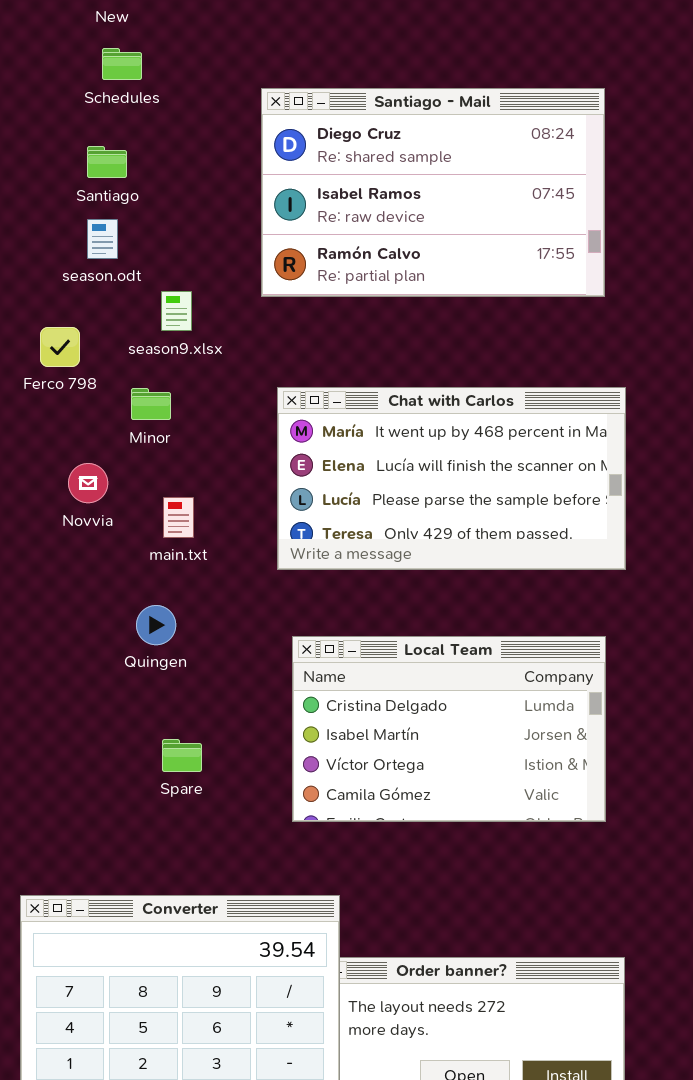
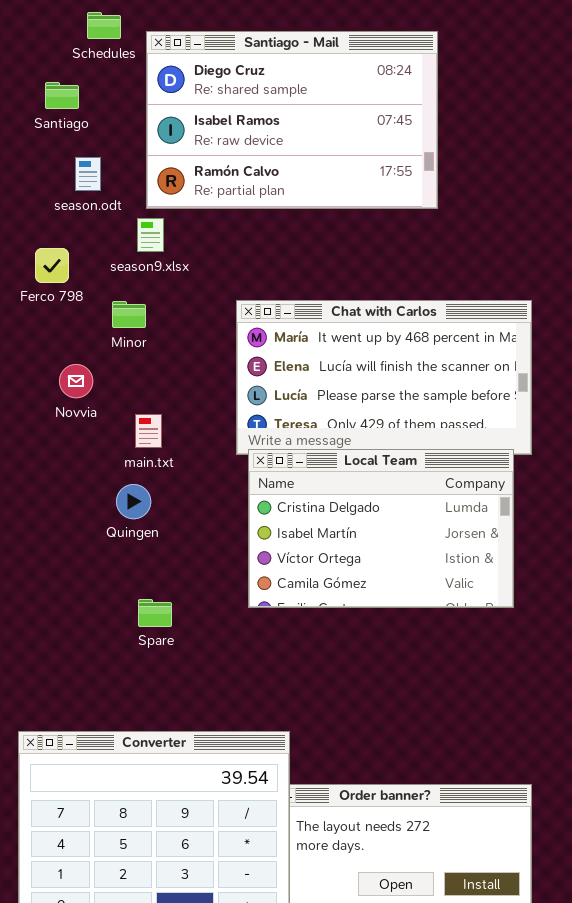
Santiago - Mail: [261,88,605,297] -> [146,31,438,209], moved
Santiago: [87,146,127,178] -> [45,82,79,109], moved
main.txt: [163,497,194,538] -> [135,414,162,448], moved
Local Team: [292,636,606,822] -> [248,449,514,608], moved

